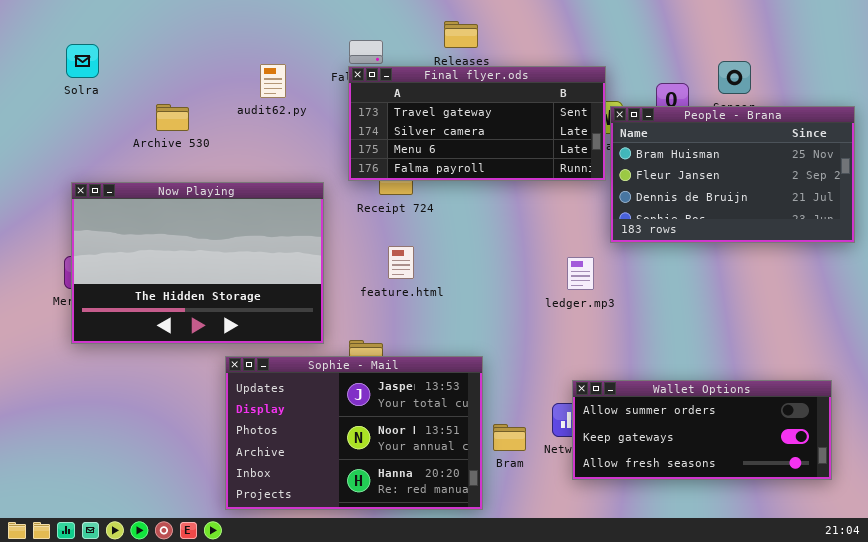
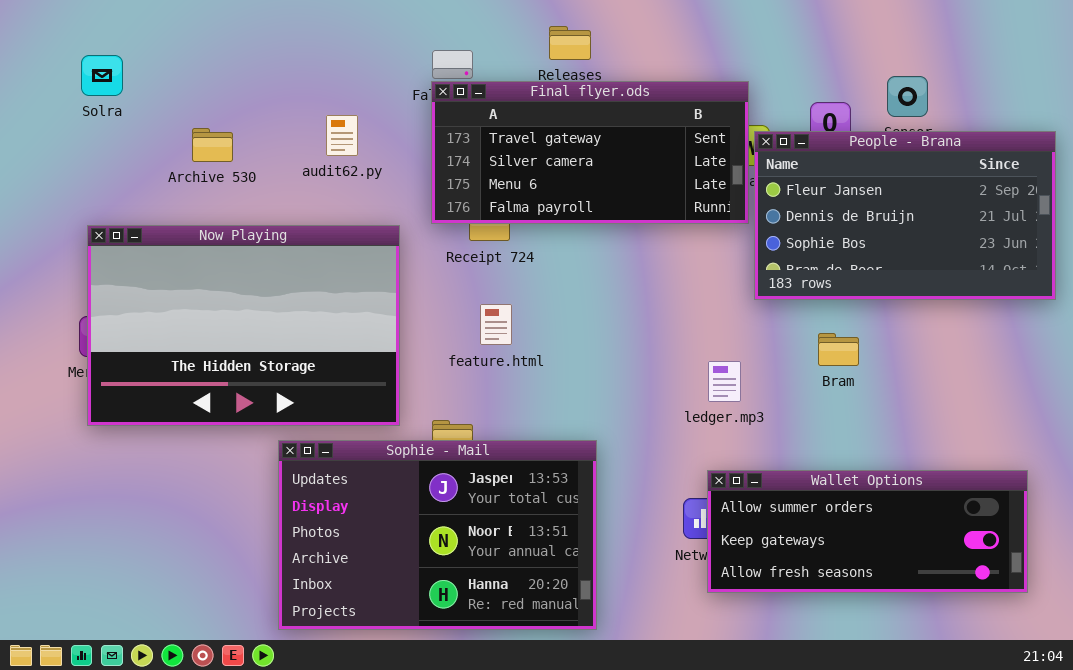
audit62.py: [260,64,286,98] -> [326,115,358,156], moved
People - Brana: [610,106,855,243] -> [754,131,1056,300], scrolled down 1 row
ledger.mp3: [567,257,594,290] -> [708,361,741,402], moved
Bram: [493,424,526,451] -> [818,333,859,366], moved

